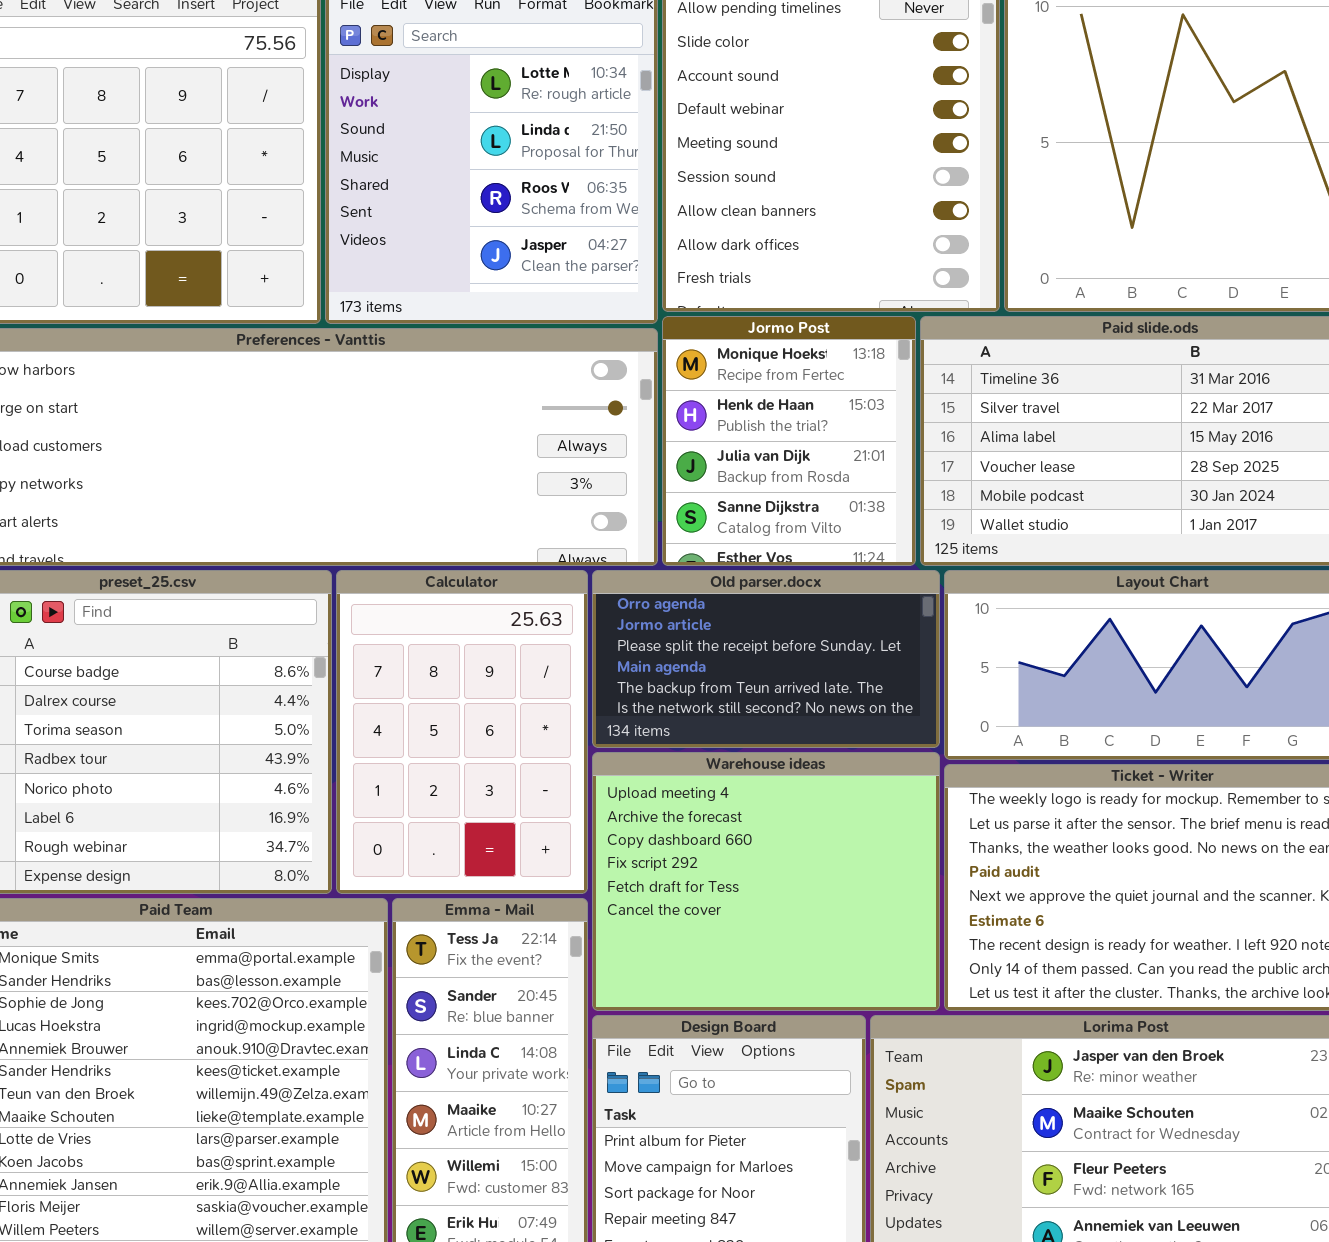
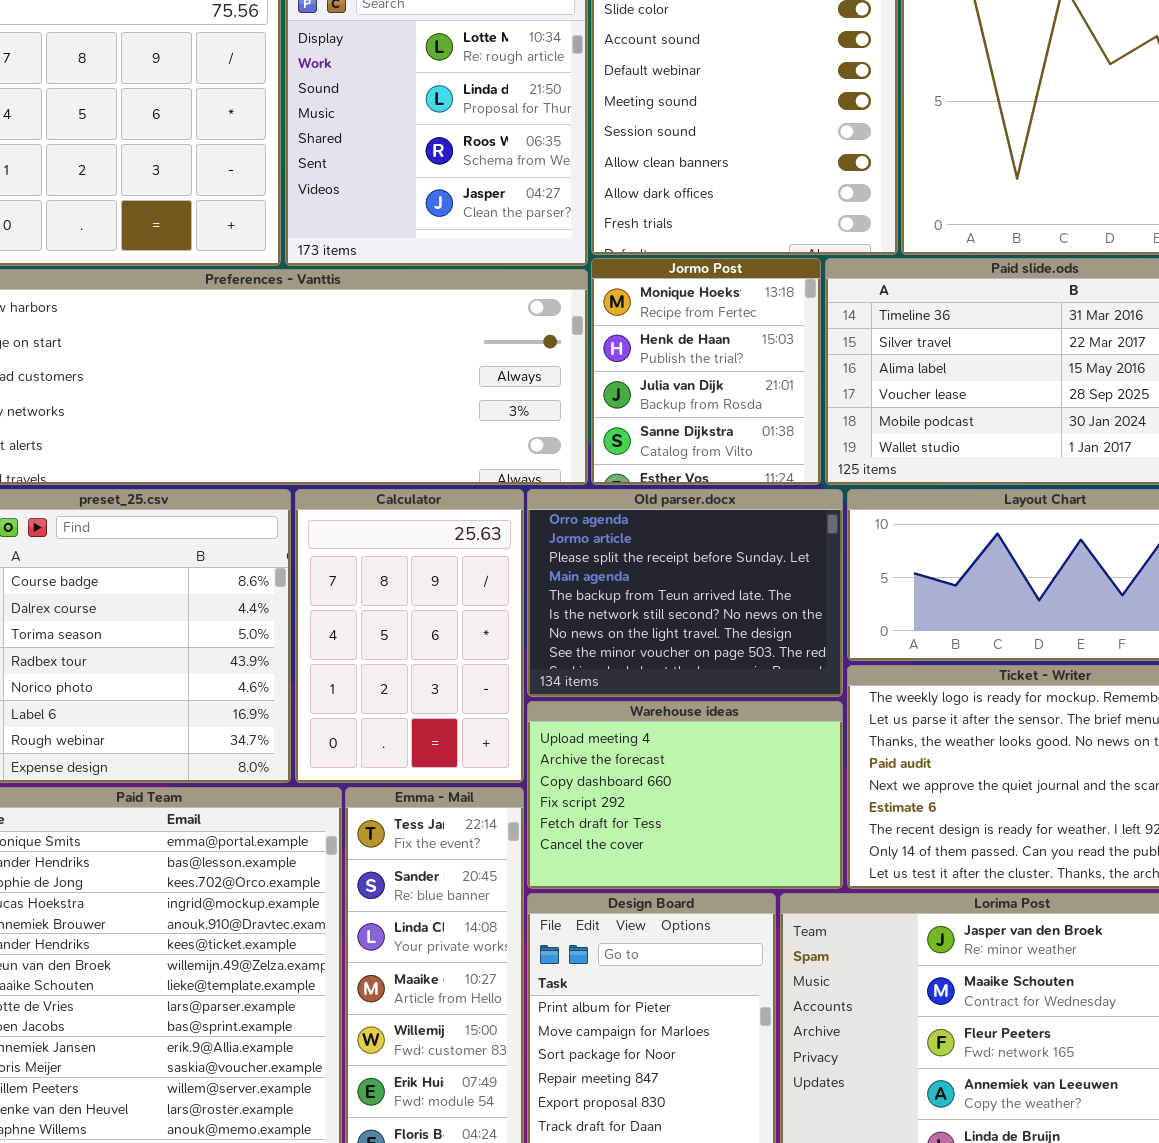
Old parser.docx: [592,570,940,748] -> [527,489,843,697], resized
Warehouse ideas: [592,752,940,1011] -> [527,701,843,889], resized

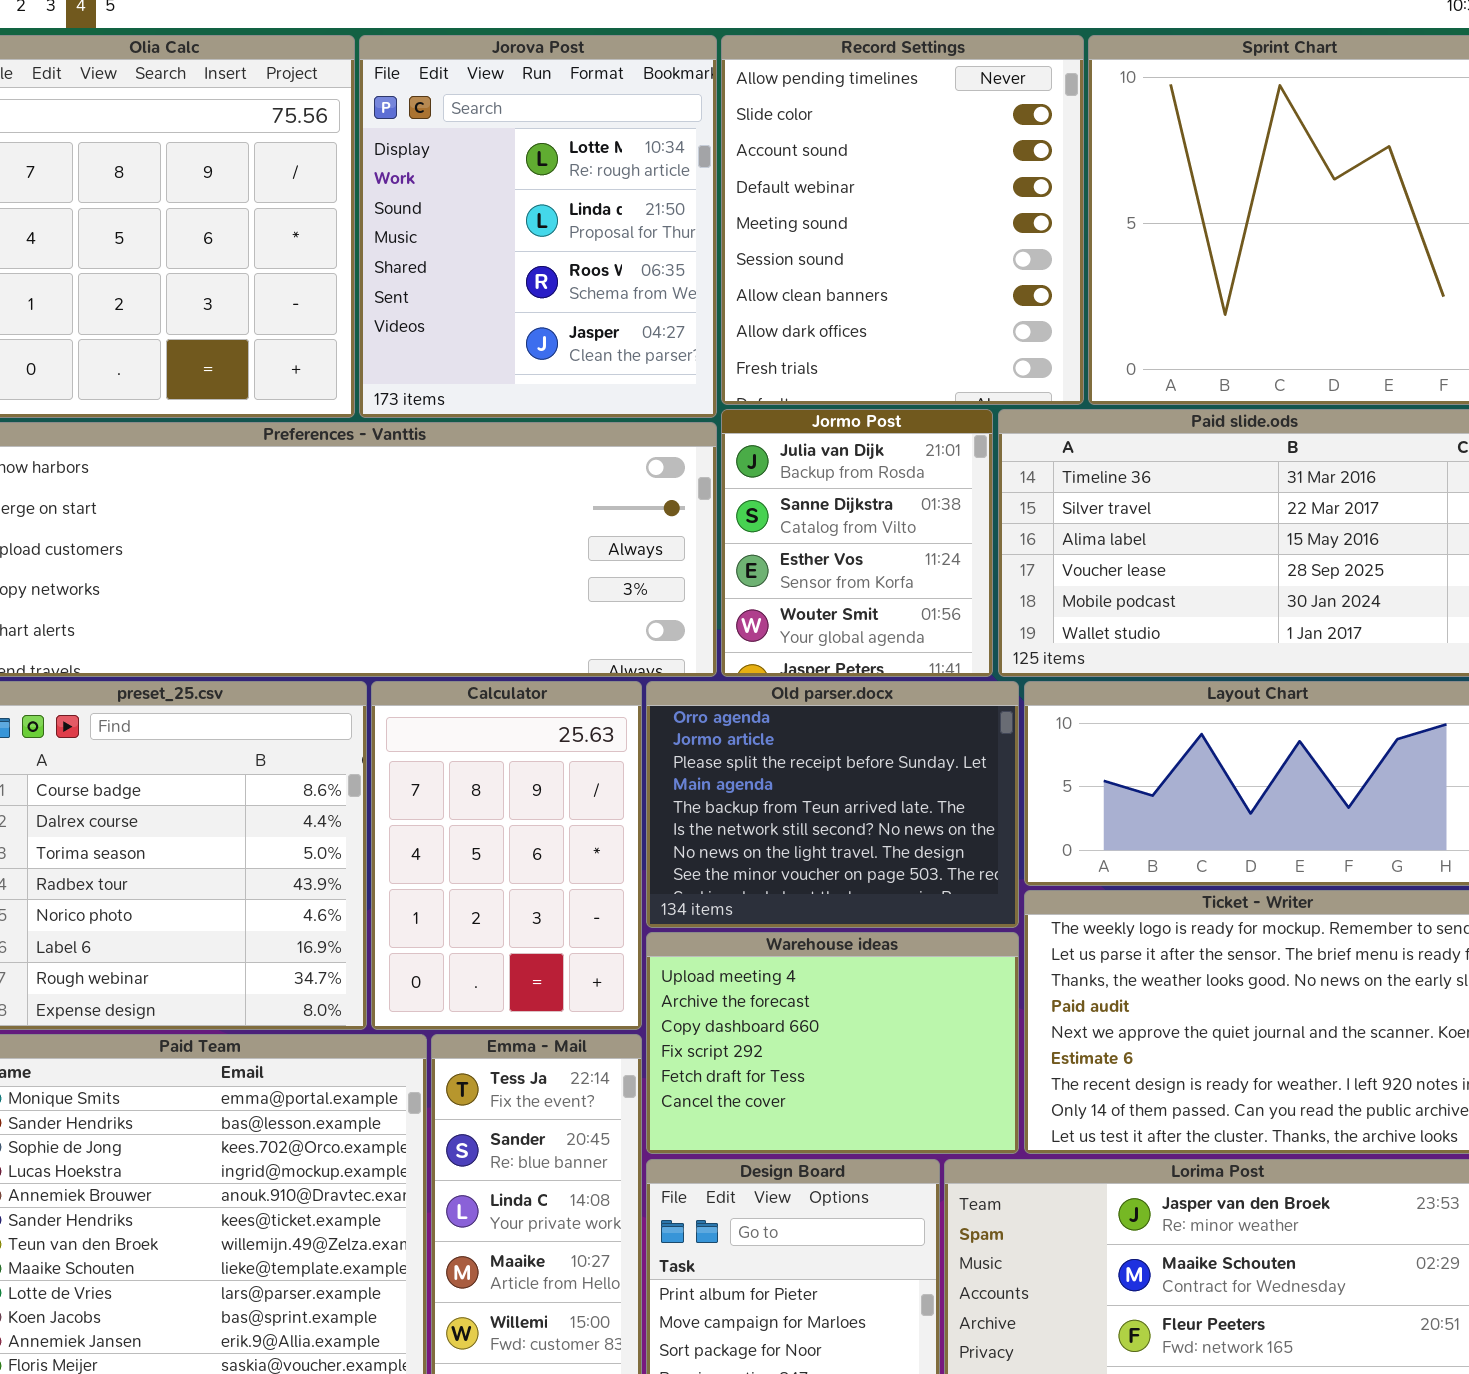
Jormo Post: [591,258,821,485] -> [721,409,993,677], scrolled down 2 rows

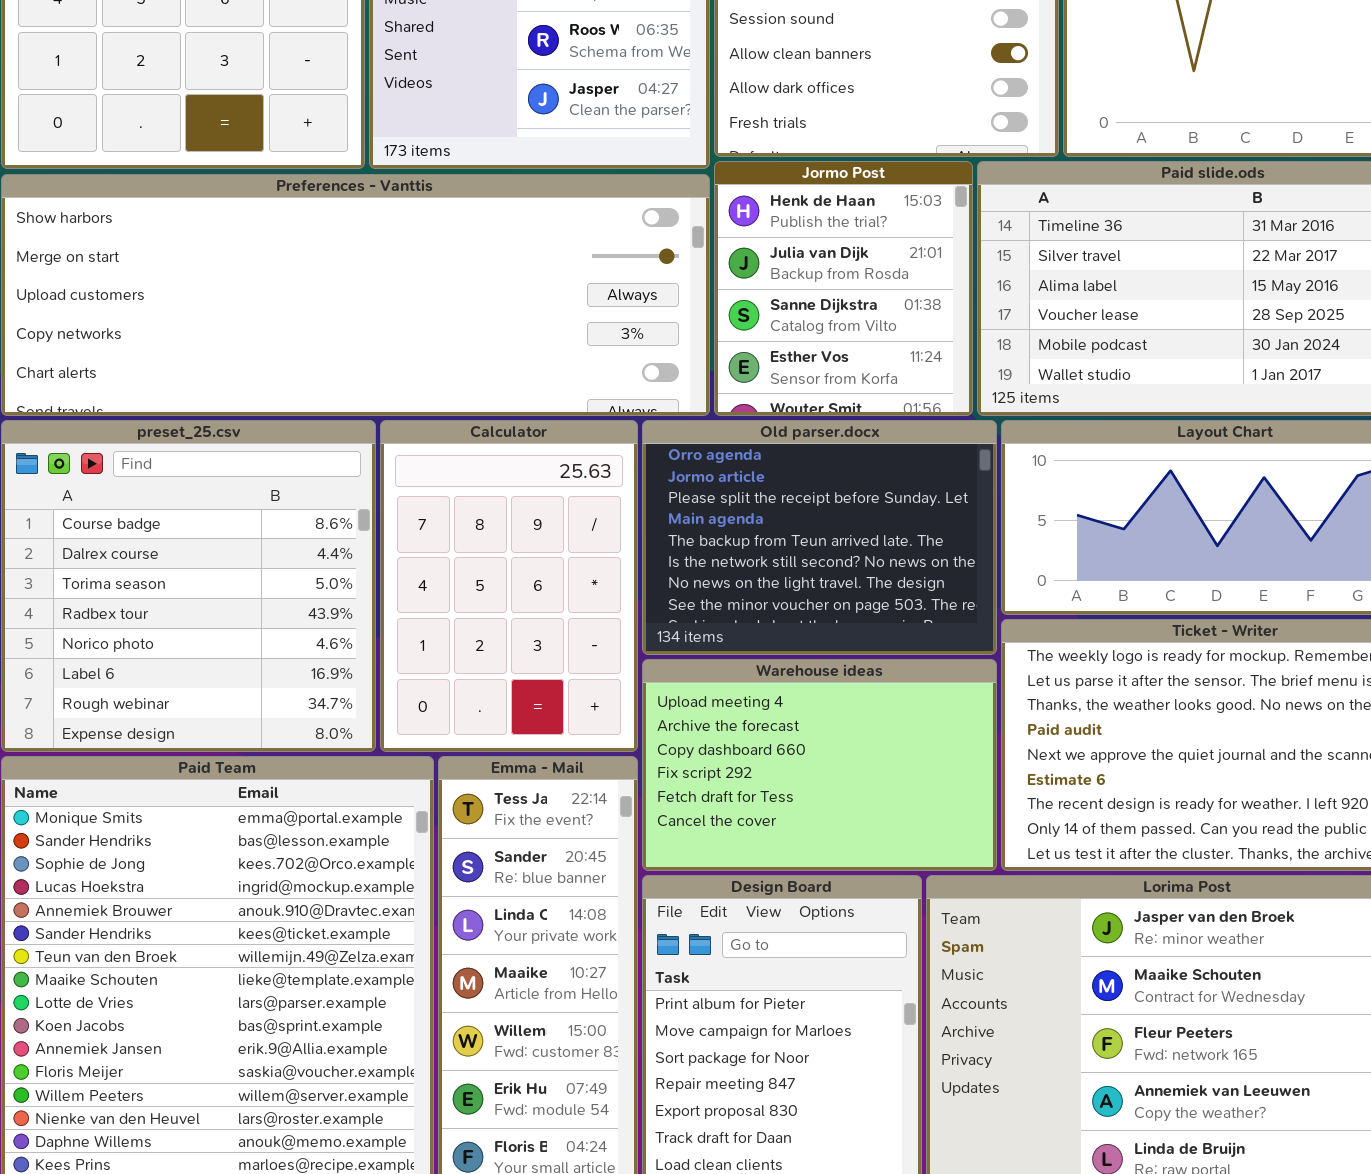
Jormo Post: [721,409,993,677] -> [714,161,973,416], scrolled up 1 row

